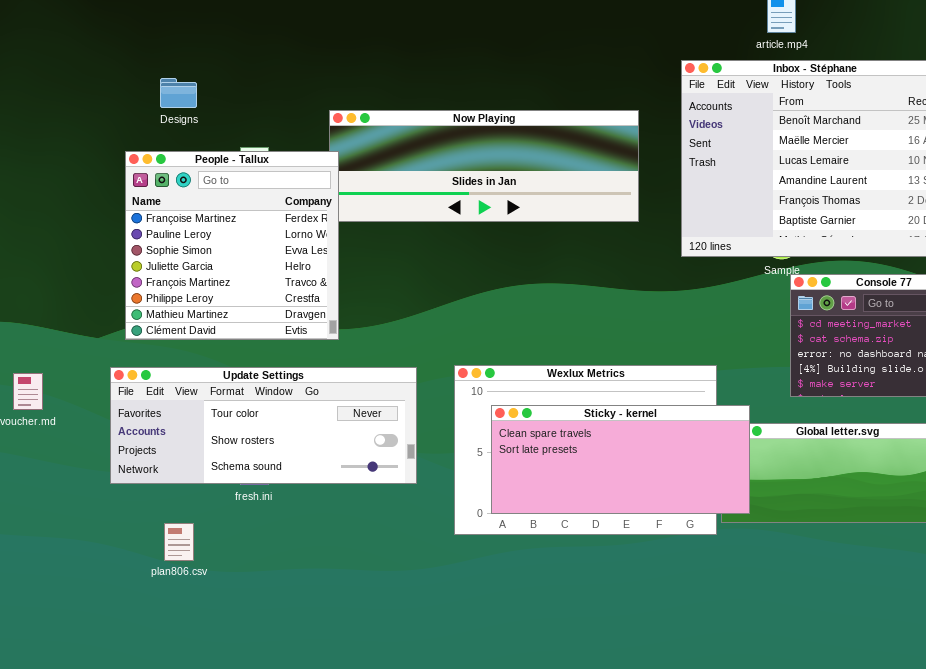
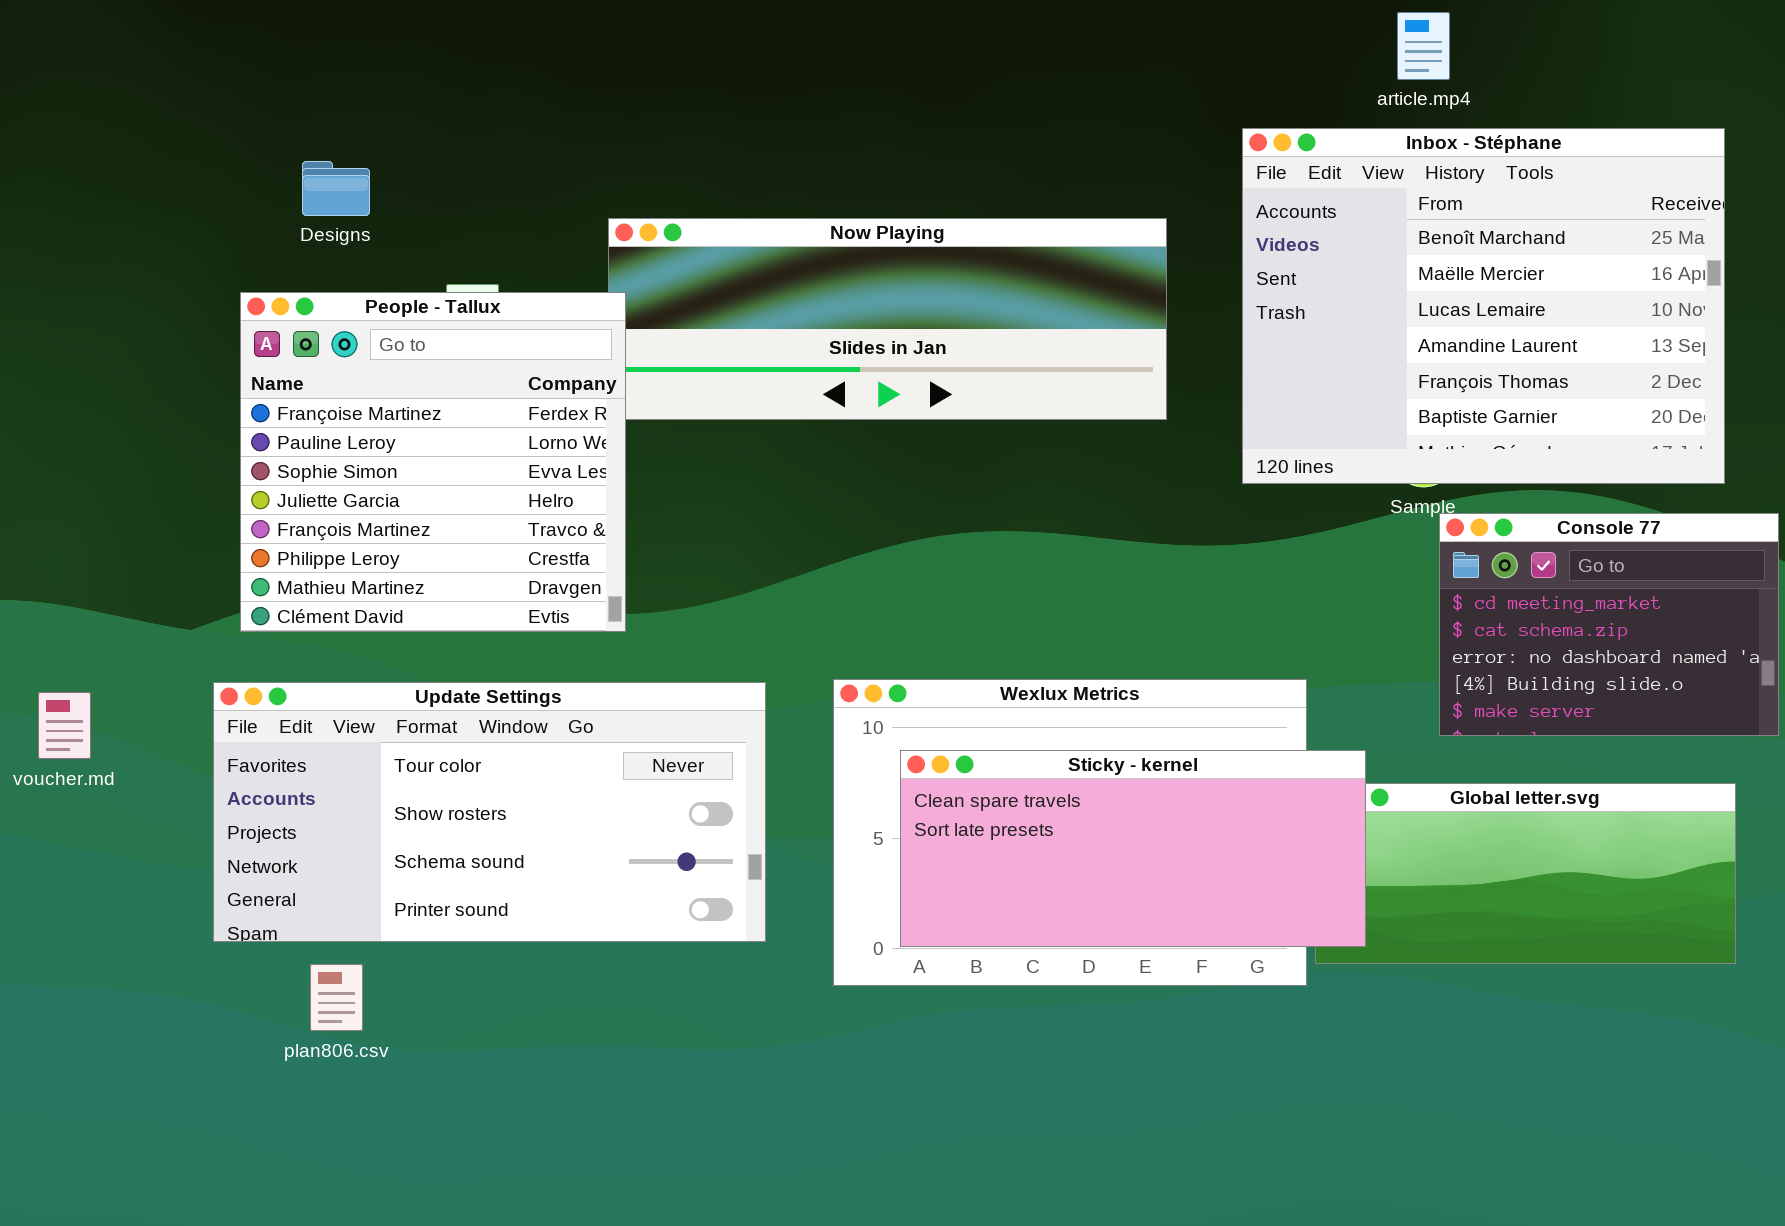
Update Settings: [110,367,417,484] -> [213,682,766,942], resized

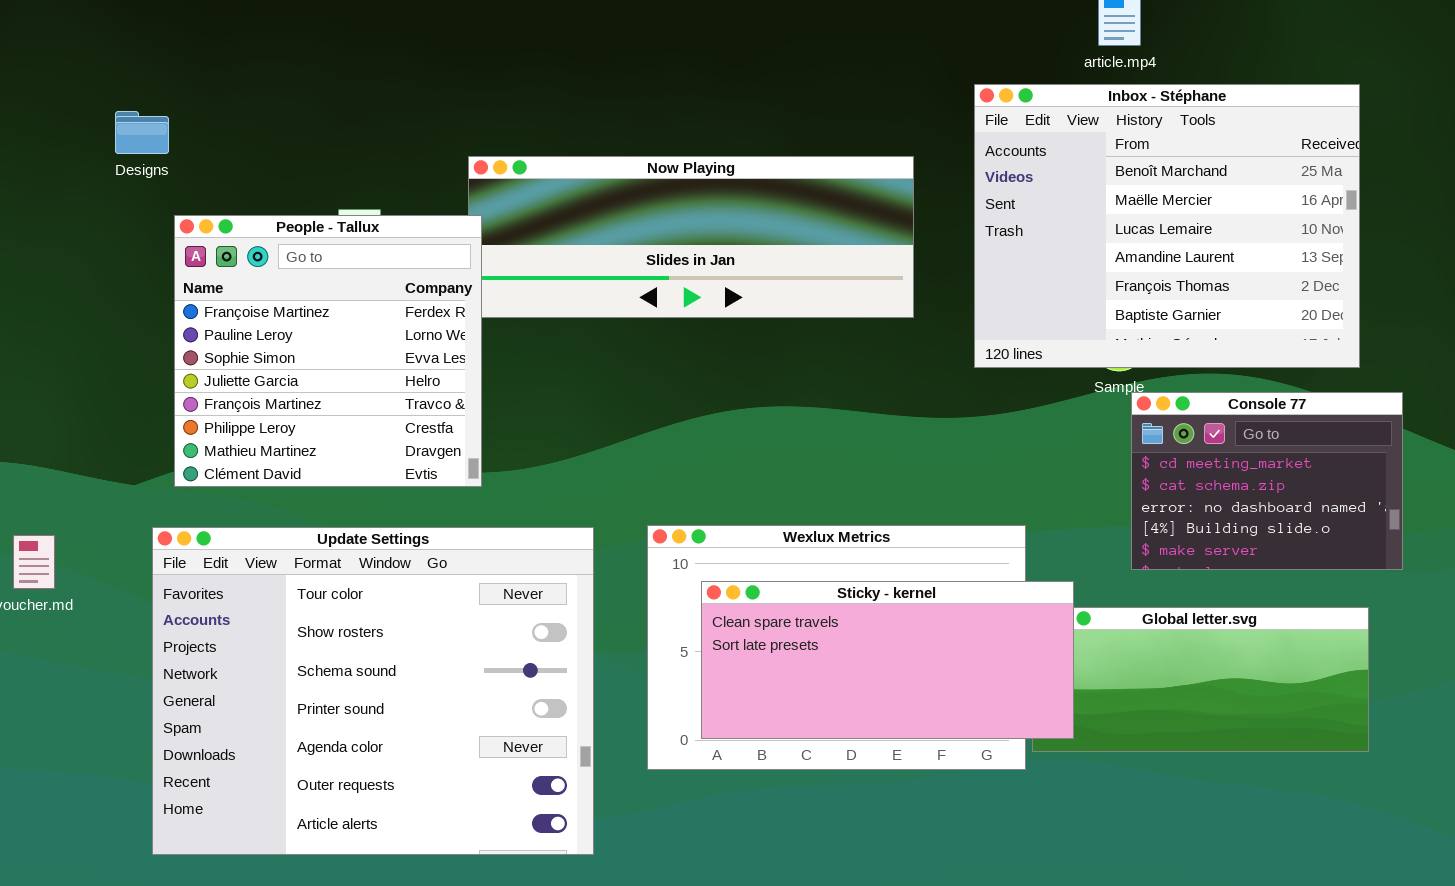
Designs: [302,161,370,216] -> [115,111,169,154], moved
Update Settings: [213,682,766,942] -> [152,527,594,855], resized

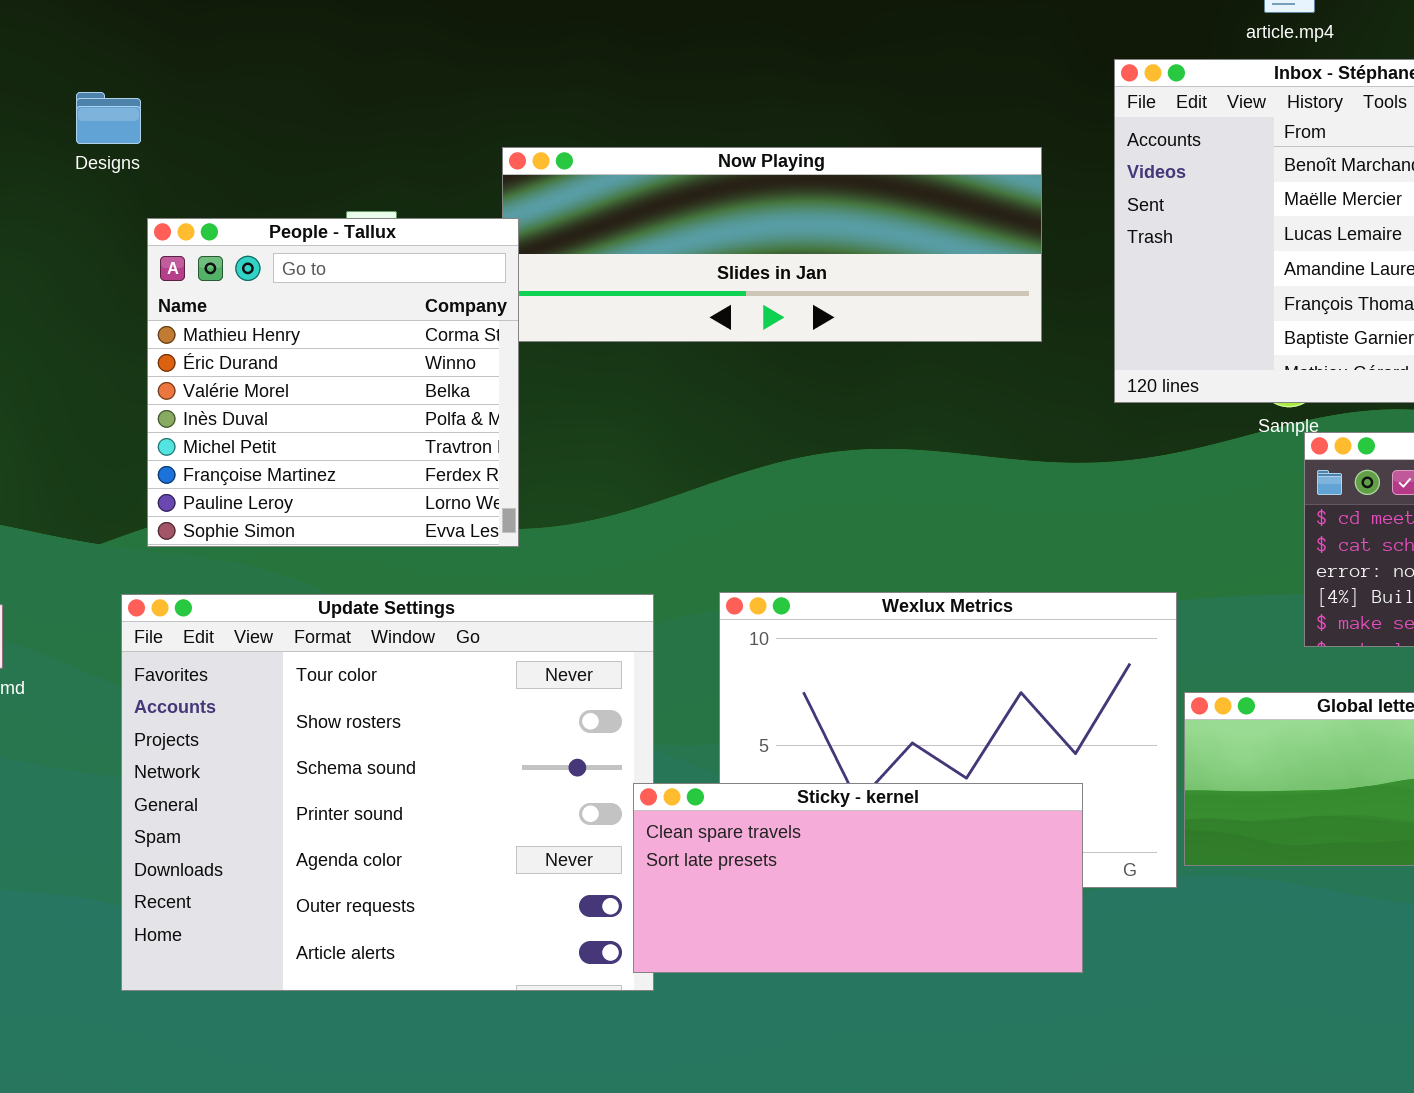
People - Tallux: [174,215,482,487] -> [147,218,519,547], scrolled up 5 rows
Sticky - kernel: [701,581,1074,739] -> [633,783,1083,973], moved

